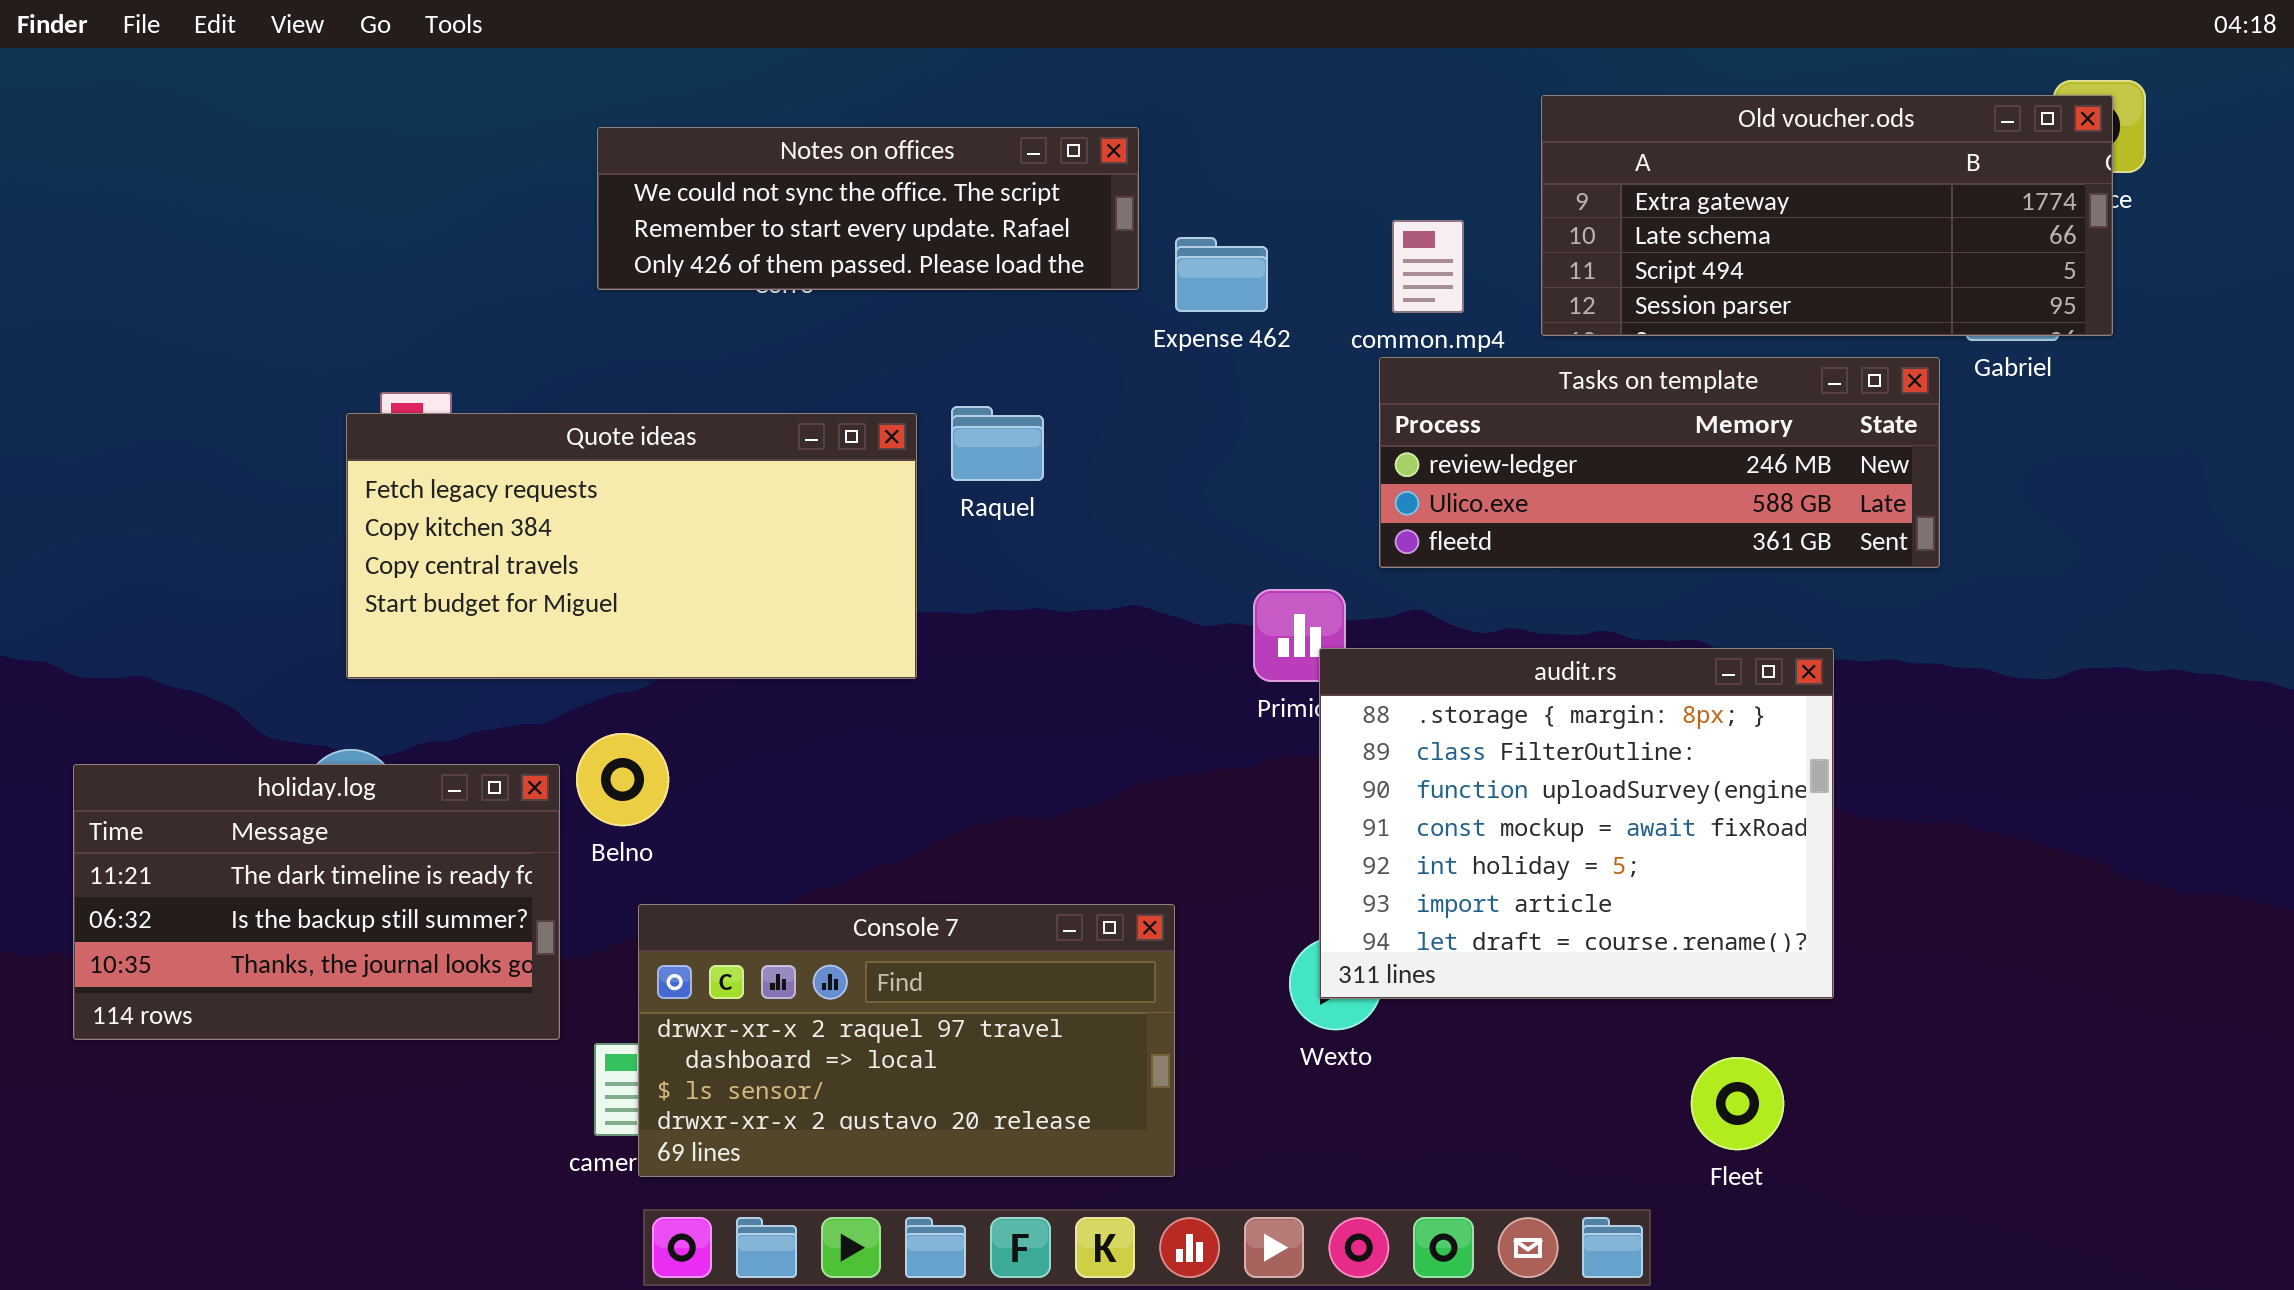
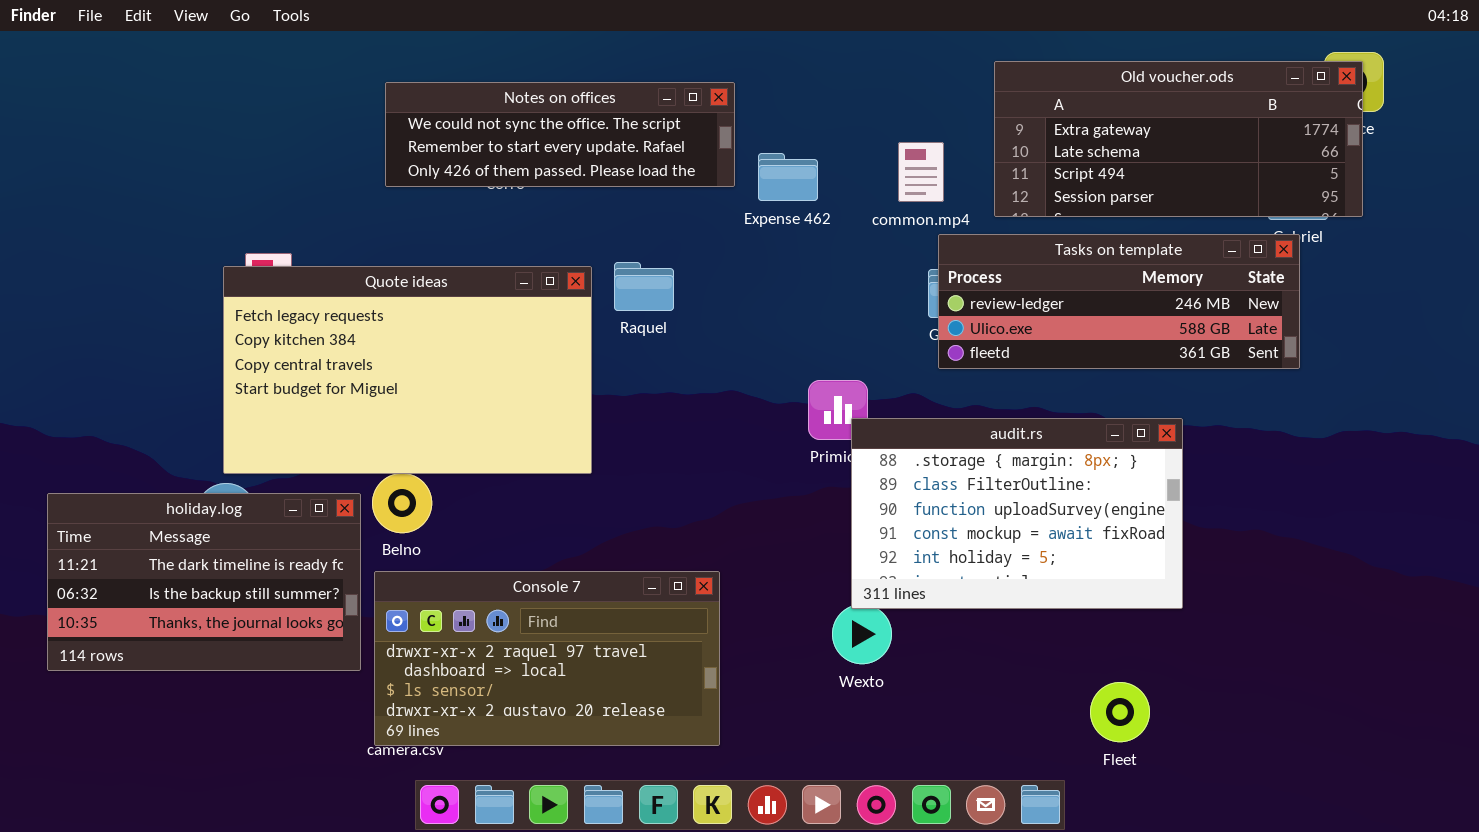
Tasks on template: [1379,357,1940,568] -> [938,234,1300,369], moved
Quote ideas: [346,413,917,679] -> [223,266,592,474], resized
audit.rs: [1319,648,1834,999] -> [851,418,1183,609], resized
Console 7: [638,904,1175,1177] -> [374,571,720,746], moved

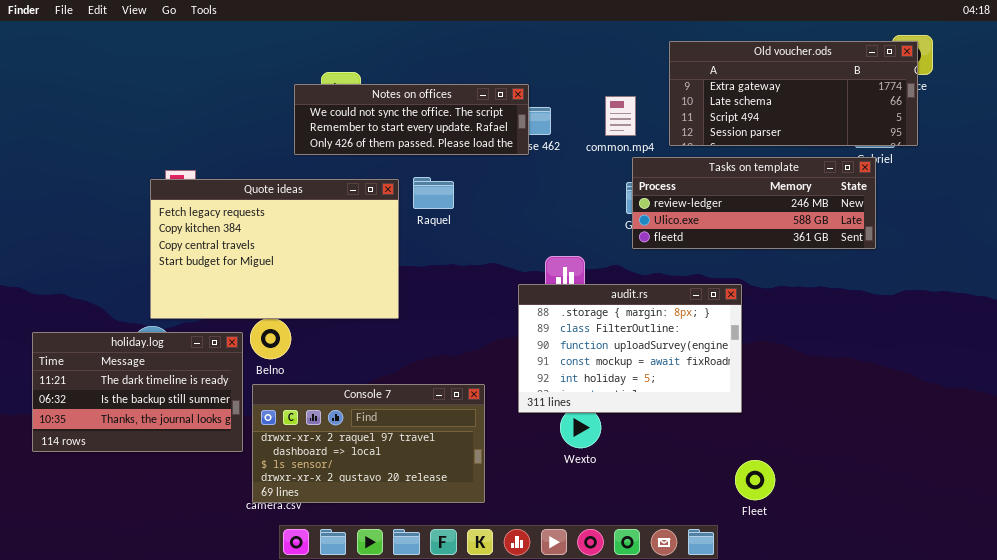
Notes on offices: [385,82,735,187] -> [294,84,529,155], moved
audit.rs: [851,418,1183,609] -> [518,284,742,413], moved

